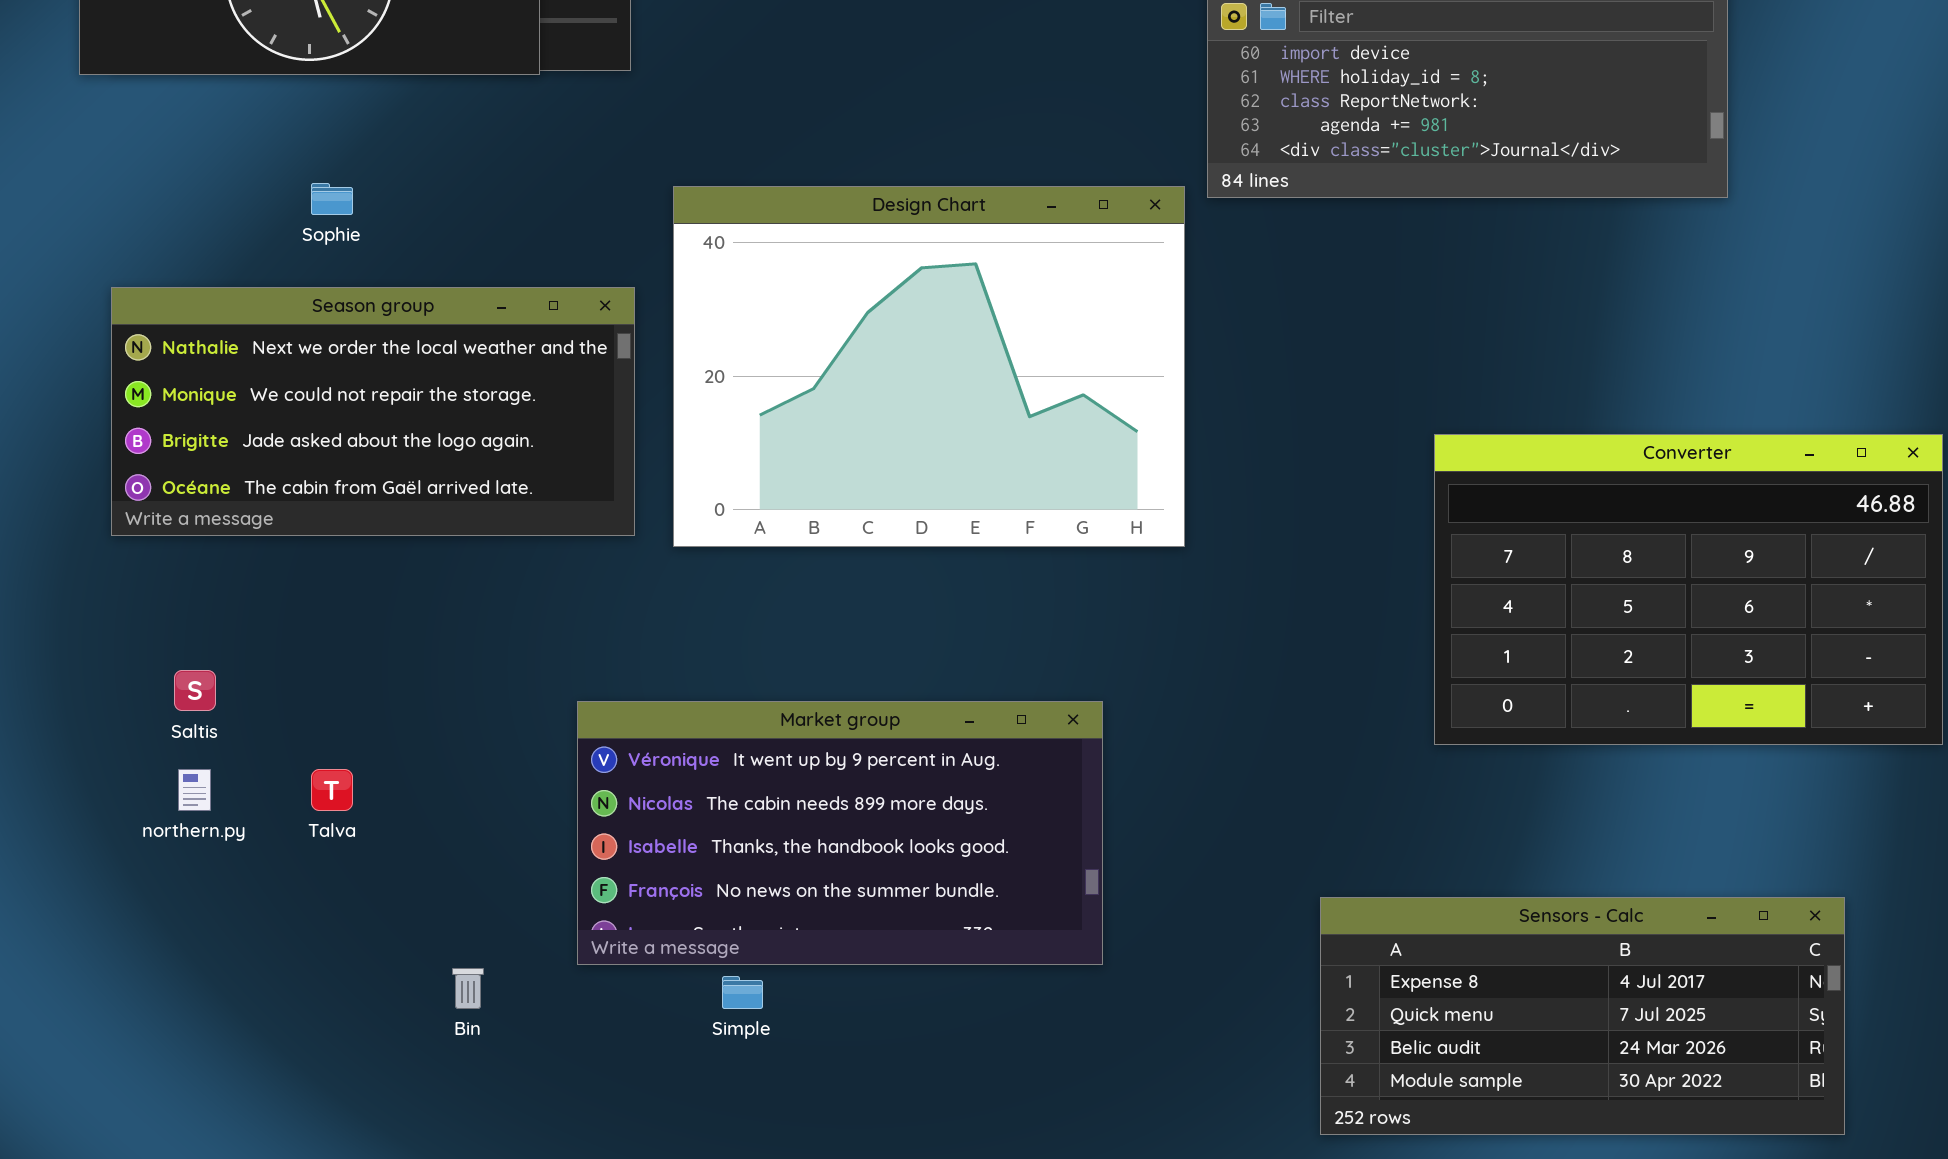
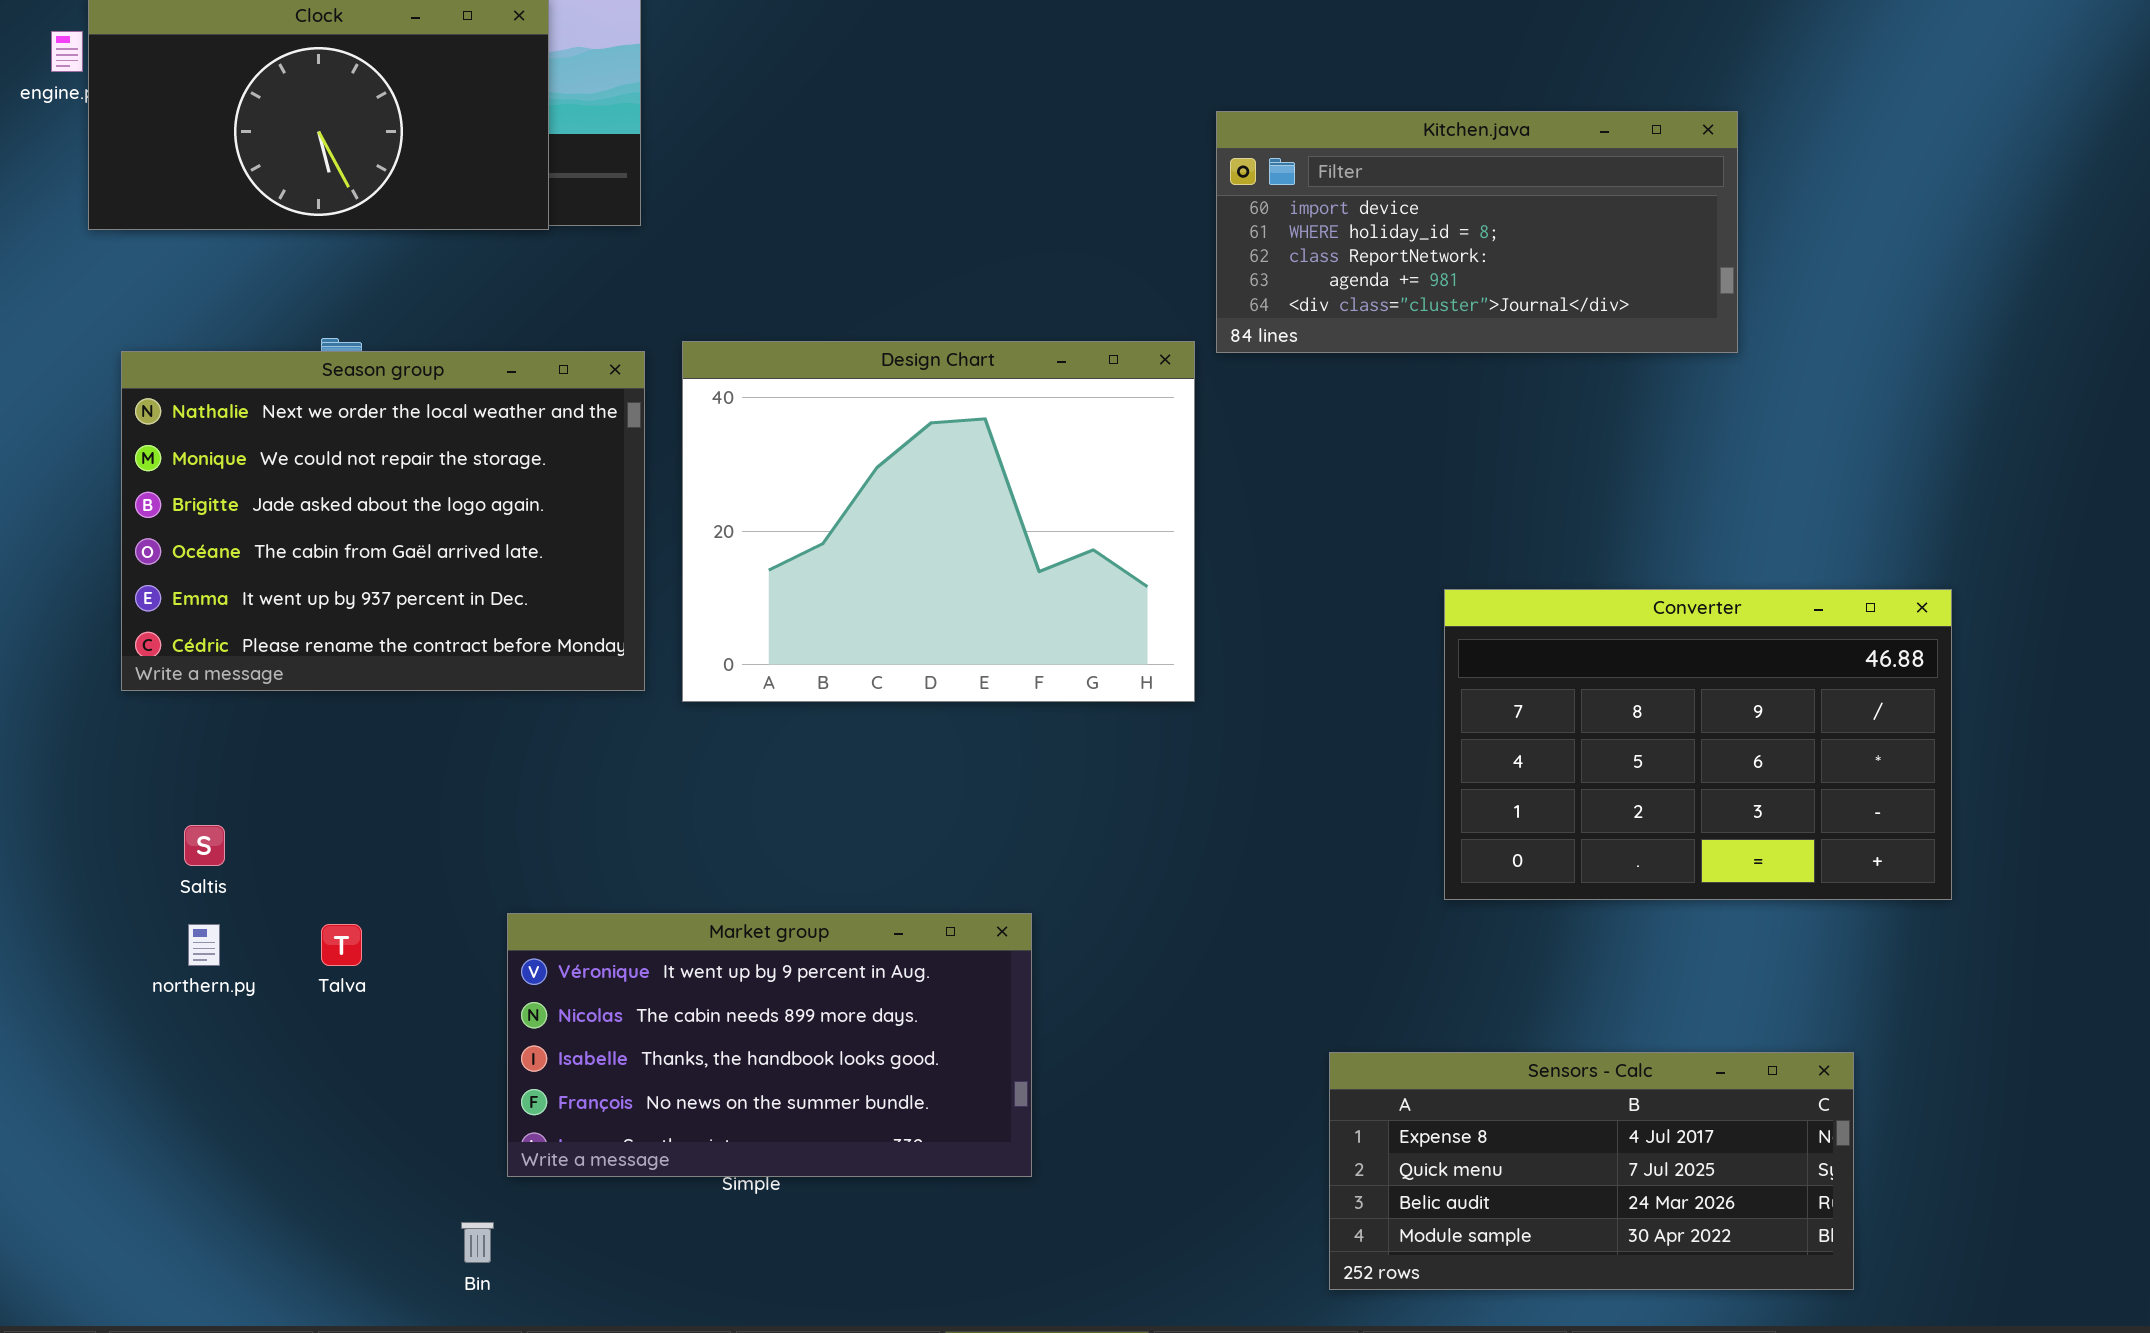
Season group: [111,287,635,536] -> [121,351,645,691], resized
Market group: [577,701,1103,965] -> [507,913,1032,1177], moved
Bin: [452,968,484,1009] -> [461,1222,494,1263], moved

